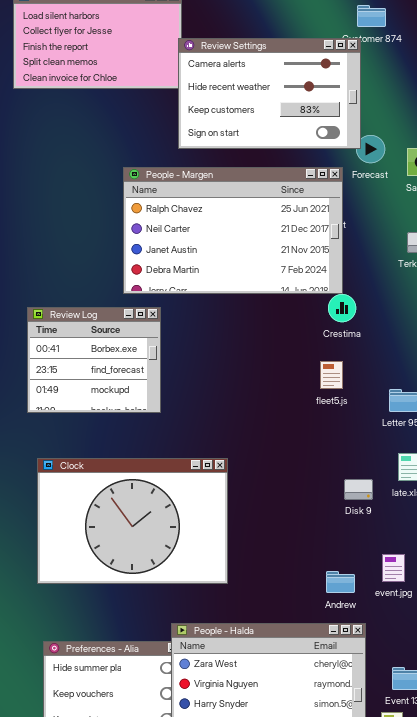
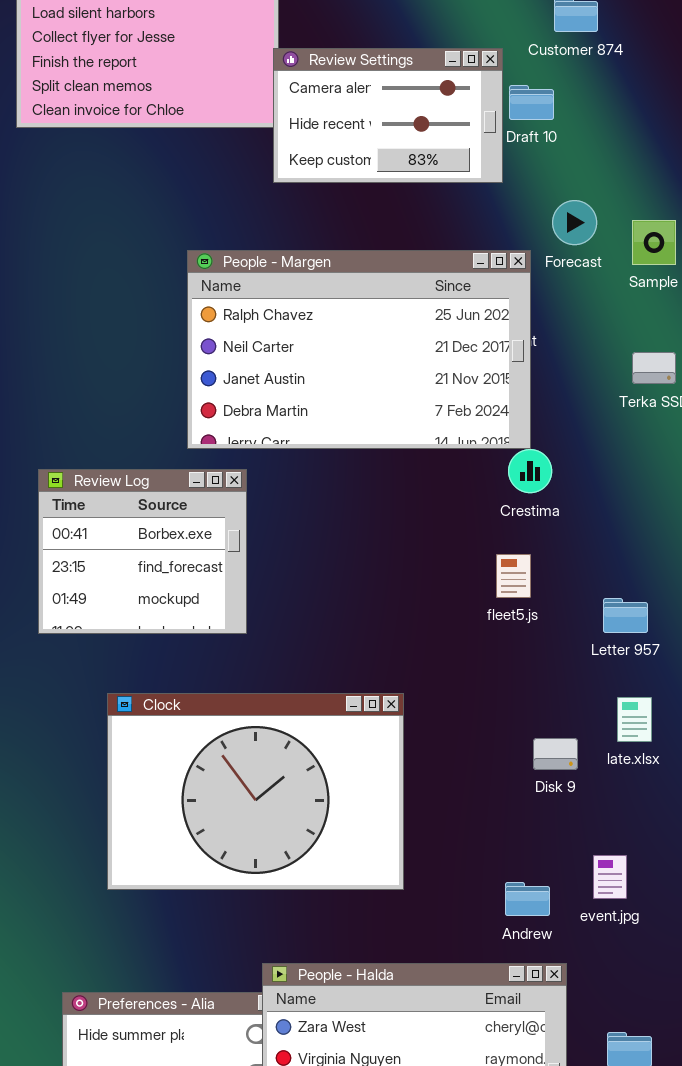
Review Settings: [178,38,361,149] -> [273,48,503,183], resized
Clock: [37,458,228,584] -> [107,693,404,890], moved

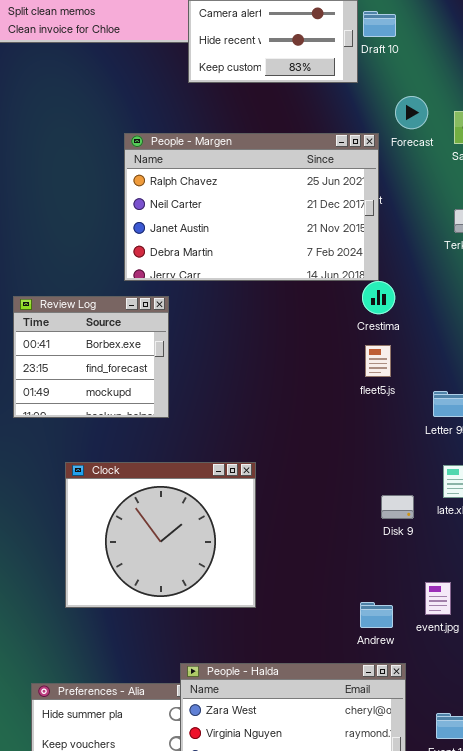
fleet5.js: [496,554,531,598] -> [365,345,391,377], moved
Clock: [107,693,404,890] -> [65,462,256,608], resized

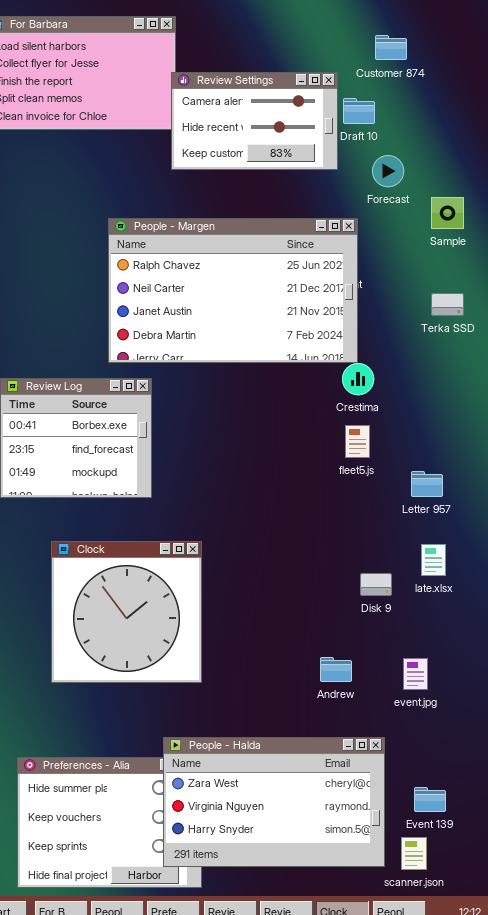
Forecast: [395,96,428,129] -> [372,155,404,187], moved
Clock: [65,462,256,608] -> [51,541,202,683], resized
Andrew: [360,602,393,628] -> [320,657,352,682], moved

